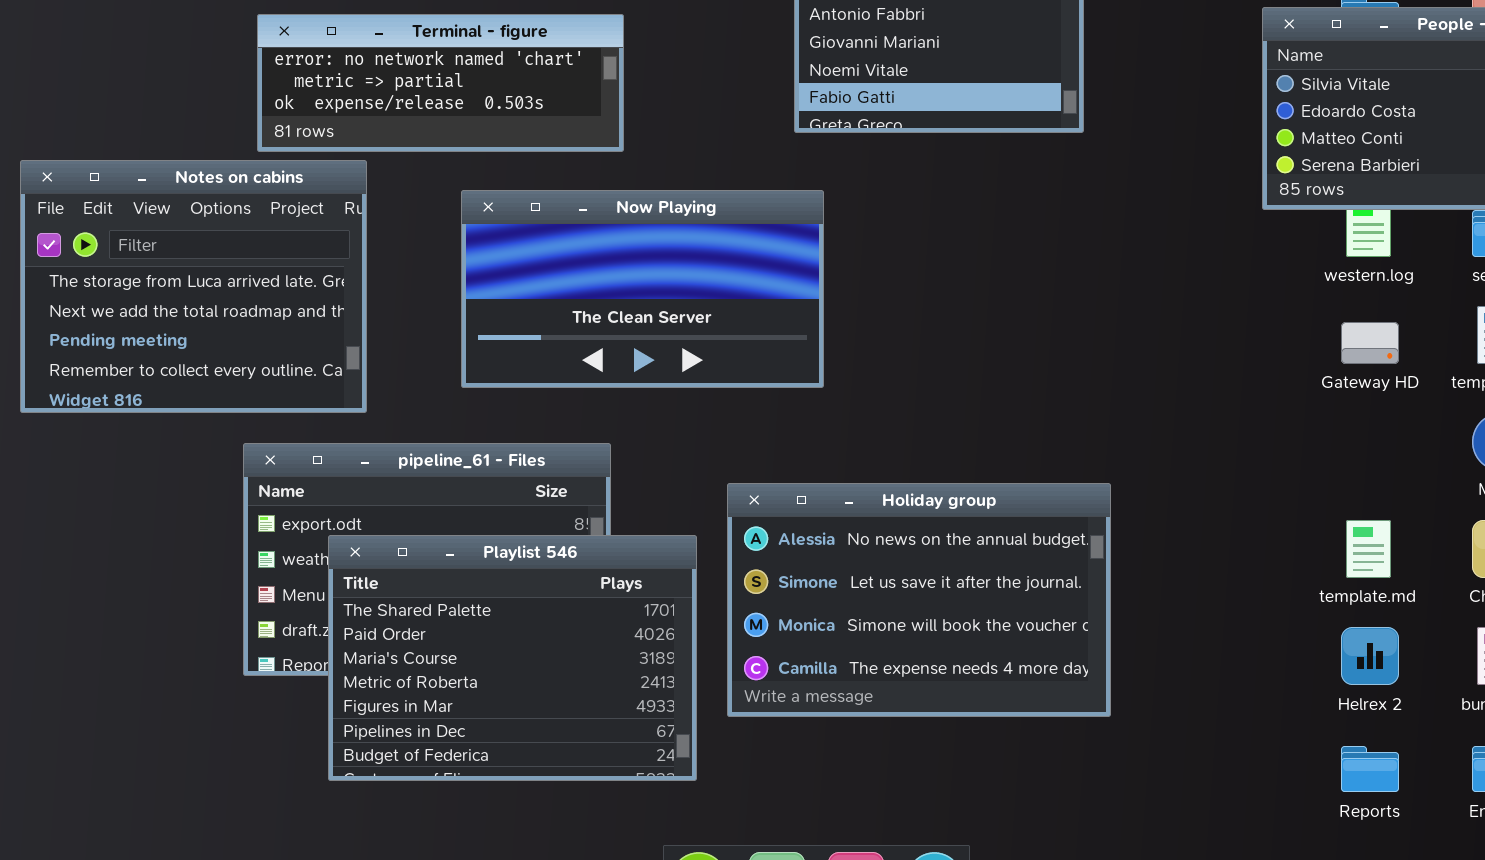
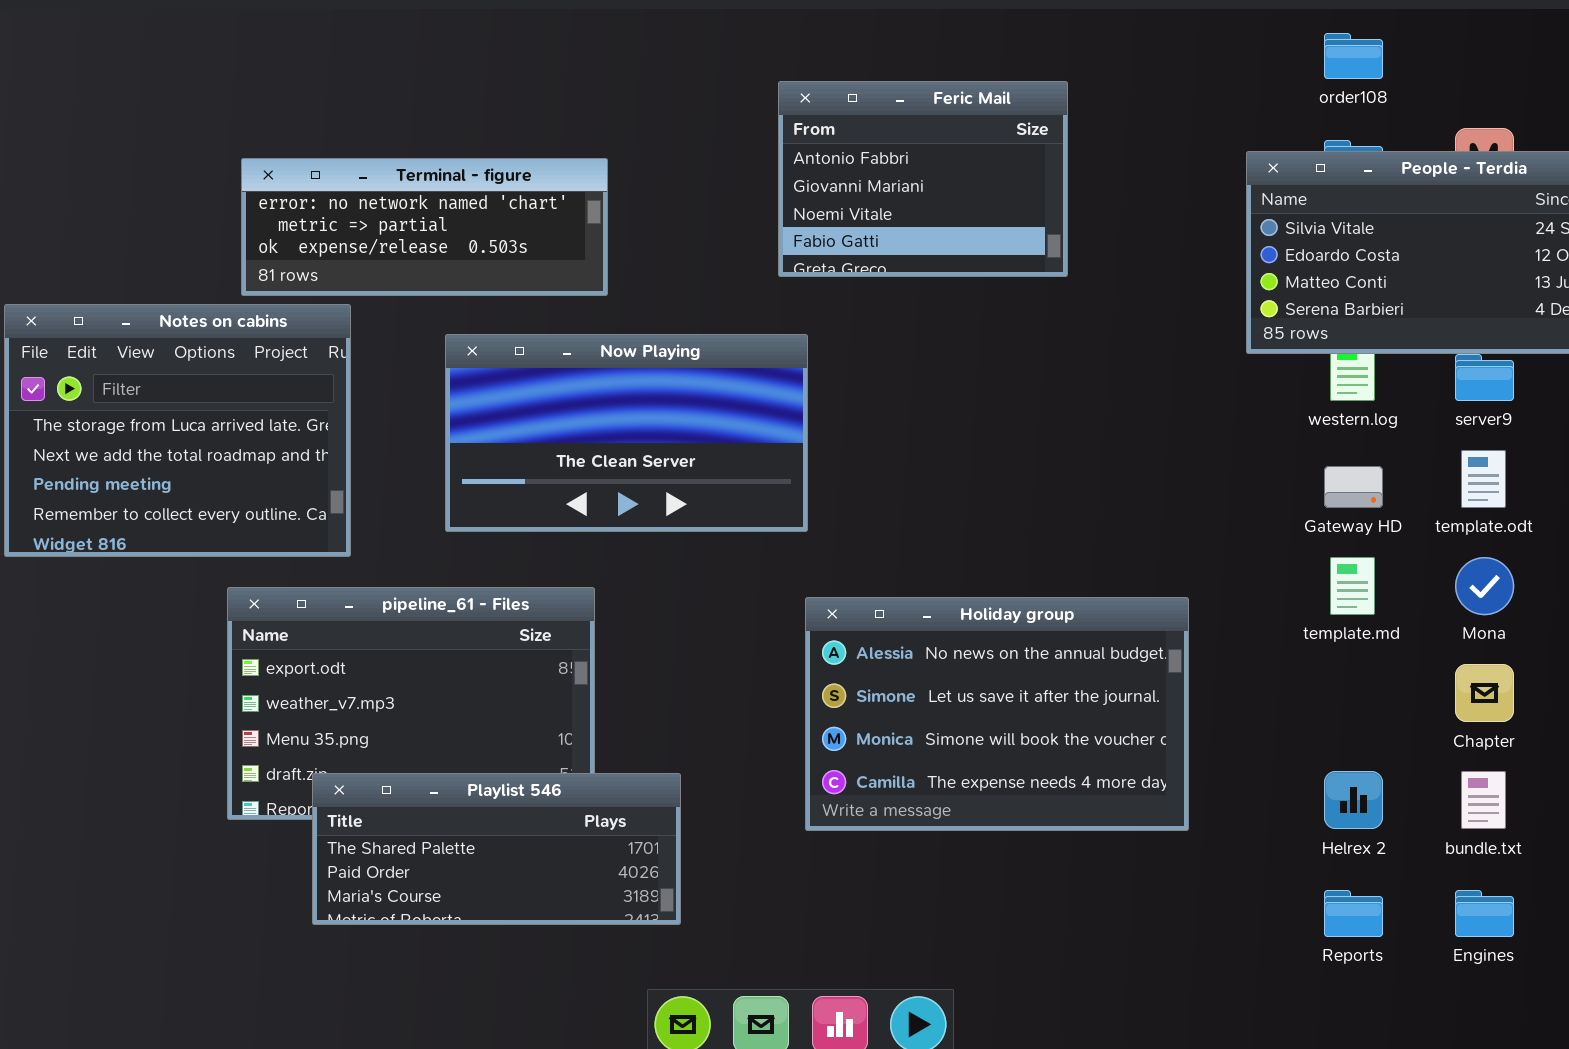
Holiday group: [727,483,1111,717] -> [805,597,1189,831], moved
template.md: [1346,520,1391,578] -> [1330,557,1375,615], moved
Playlist 546: [328,535,697,781] -> [312,773,681,925], resized

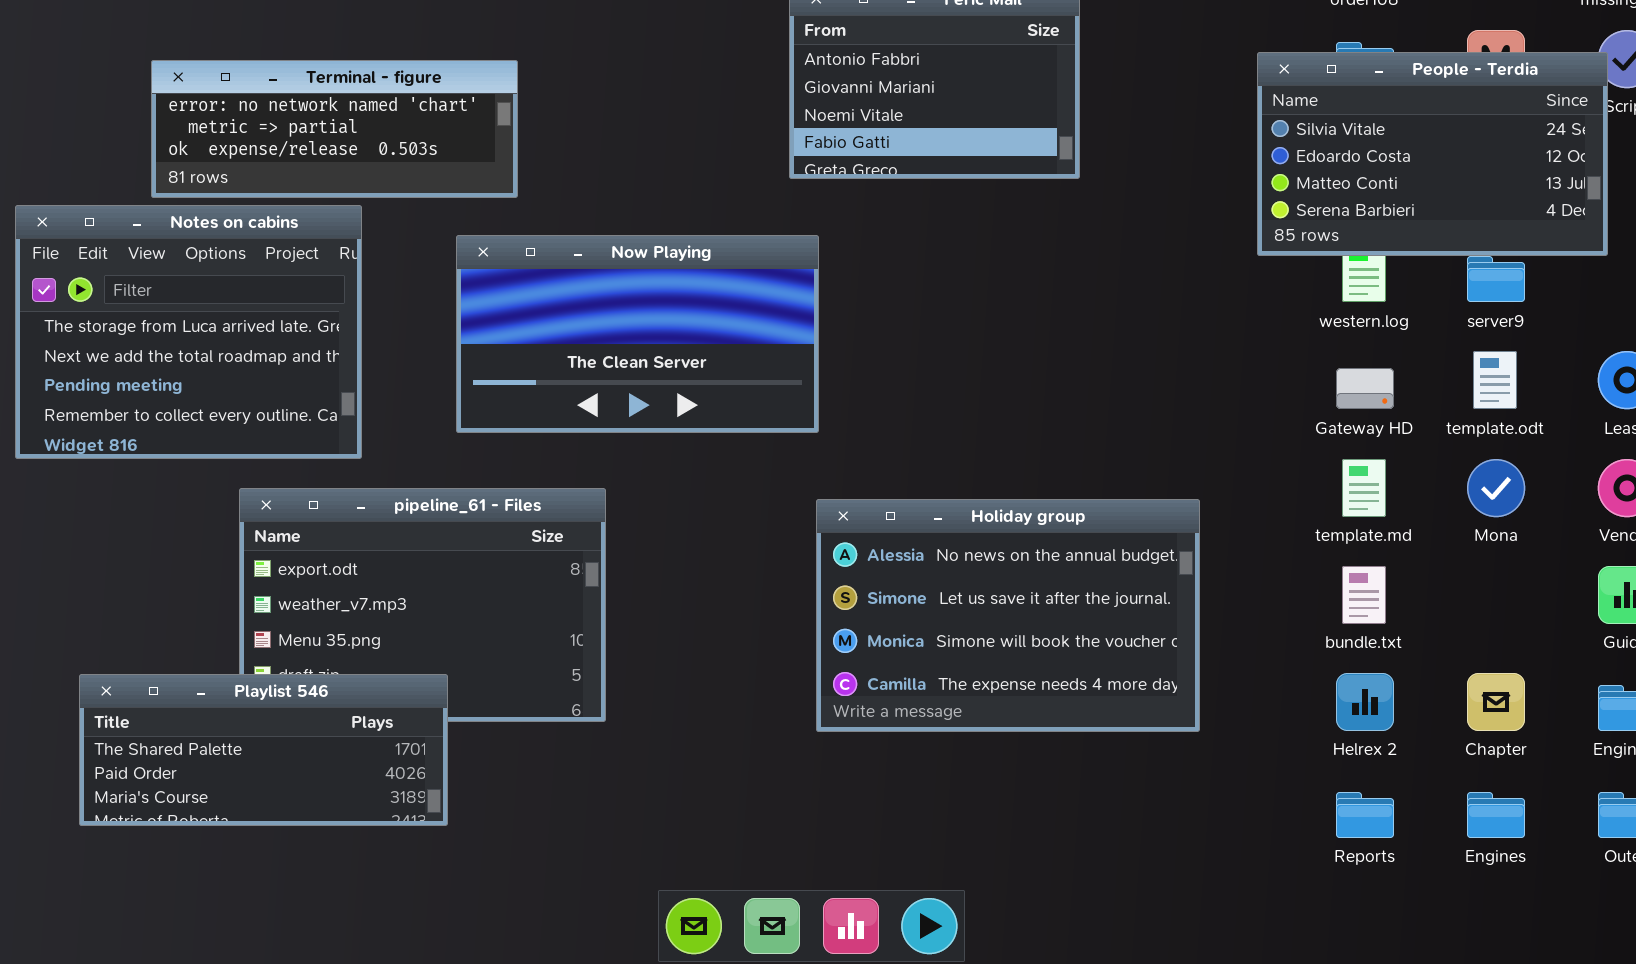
Terminal - figure: [241,158,608,296] -> [151,60,518,198], moved
Chapter: [1455,664,1514,722] -> [1467,673,1525,731], moved
bundle.txt: [1461,771,1506,829] -> [1342,566,1386,624], moved
Playlist 546: [312,773,681,925] -> [79,674,448,826], moved

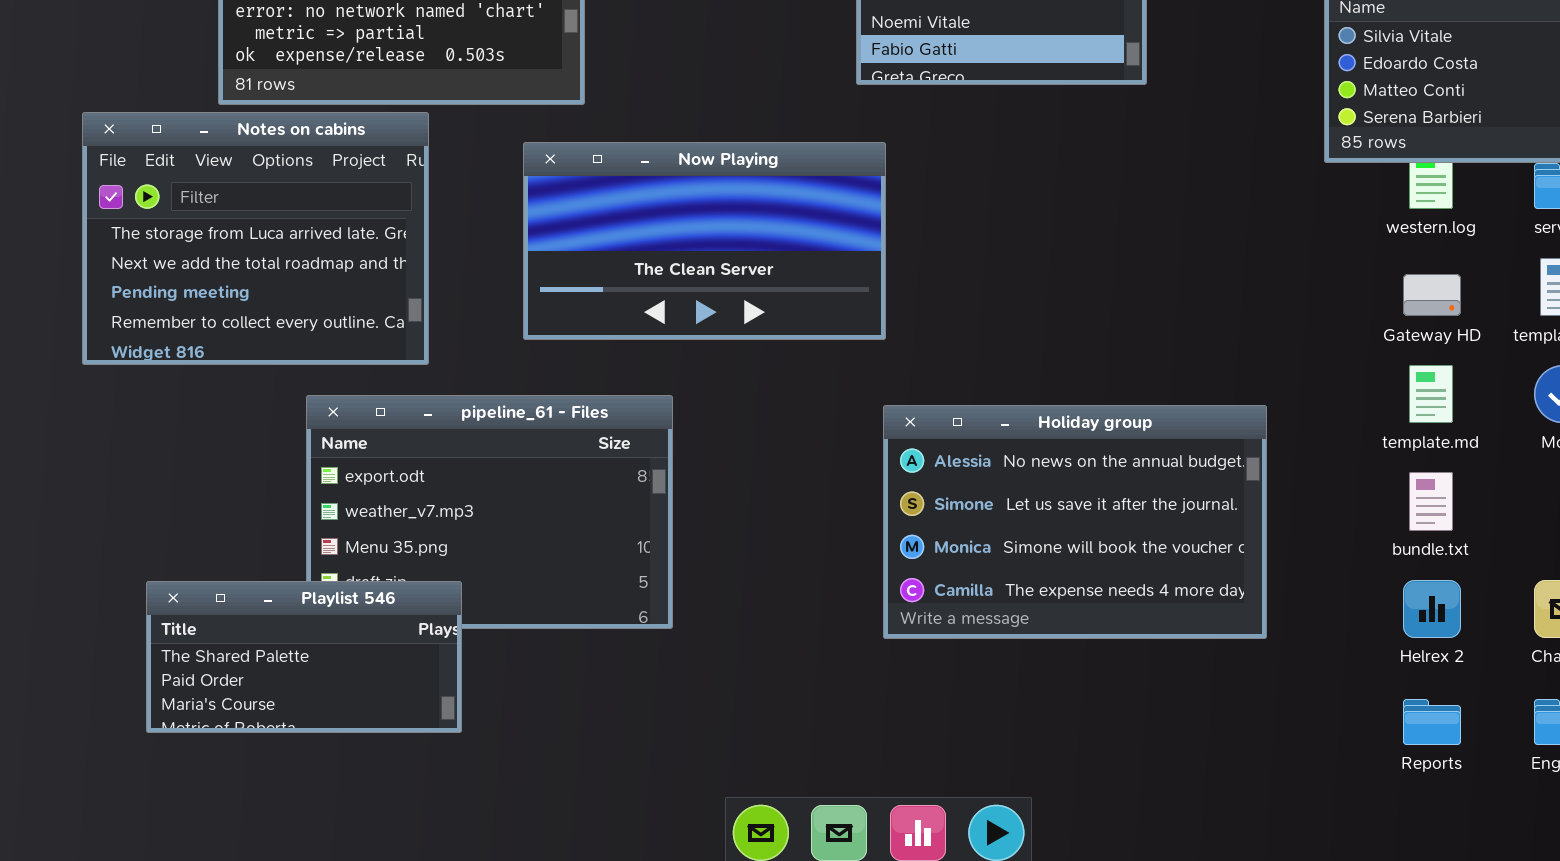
Playlist 546: [79,674,448,826] -> [146,581,462,733], resized

